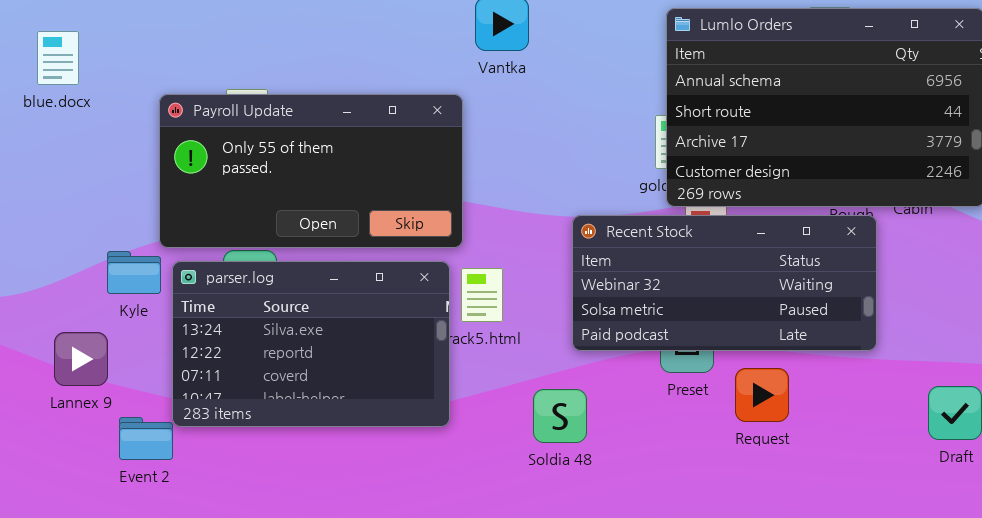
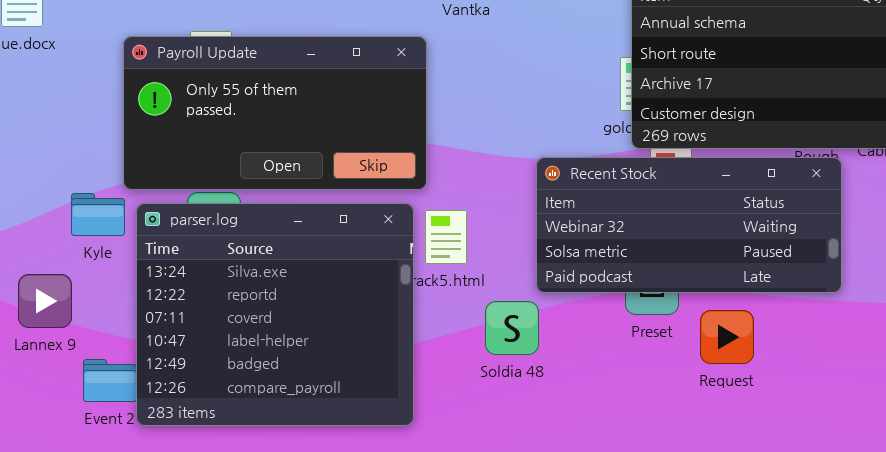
parser.log: [172,261,450,427] -> [136,203,414,426], resized
Soldia 48: [533,389,587,443] -> [485,301,539,355], moved

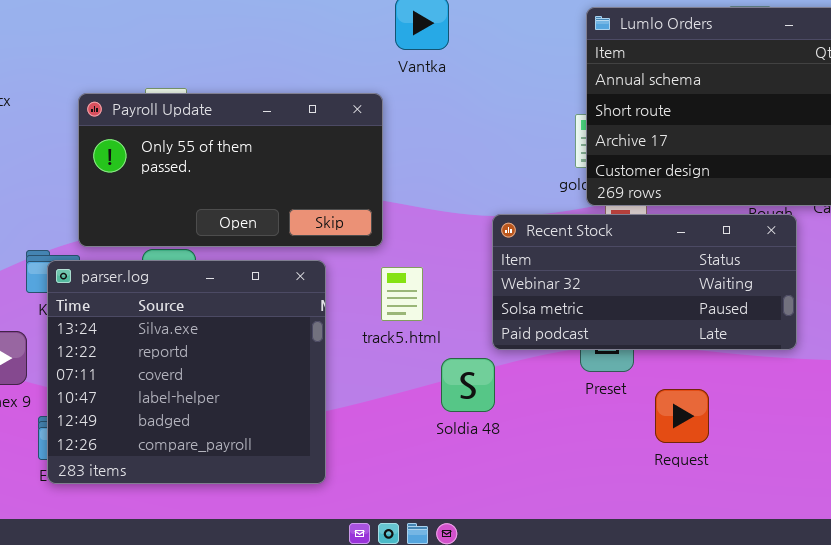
parser.log: [136,203,414,426] -> [47,260,326,484], moved
Request: [700,310,754,364] -> [655,389,709,443], moved

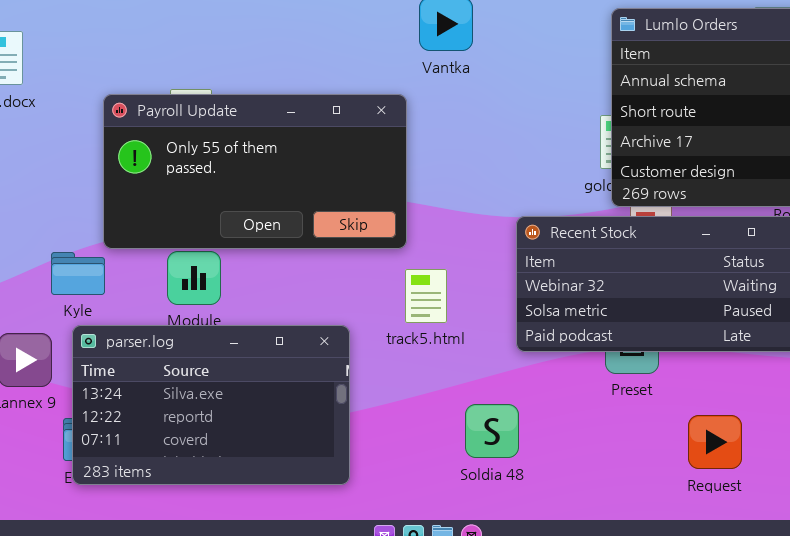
parser.log: [47,260,326,484] -> [72,325,350,485], resized
Soldia 48: [441,358,495,412] -> [465,404,519,458], moved
Request: [655,389,709,443] -> [688,415,742,469], moved

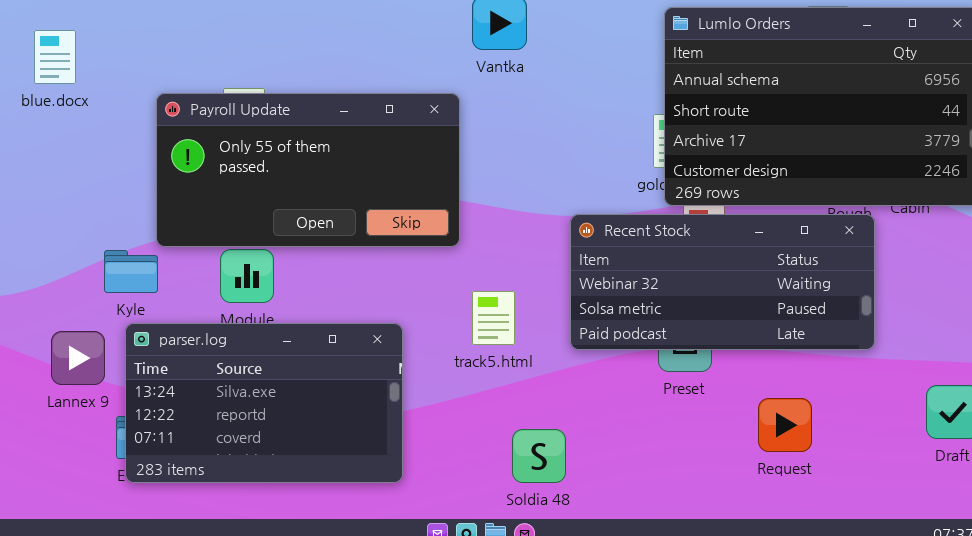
track5.html: [405,269,447,323] -> [472,291,515,345], moved
Soldia 48: [465,404,519,458] -> [512,429,566,483], moved
Request: [688,415,742,469] -> [758,398,812,452], moved

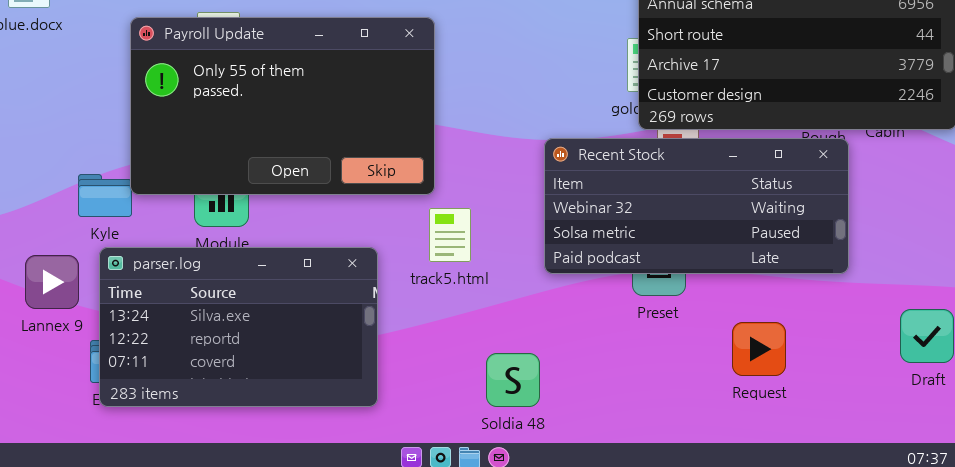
Payroll Update: [156,93,460,247] -> [130,17,435,195], resized
track5.html: [472,291,515,345] -> [429,208,471,262], moved

